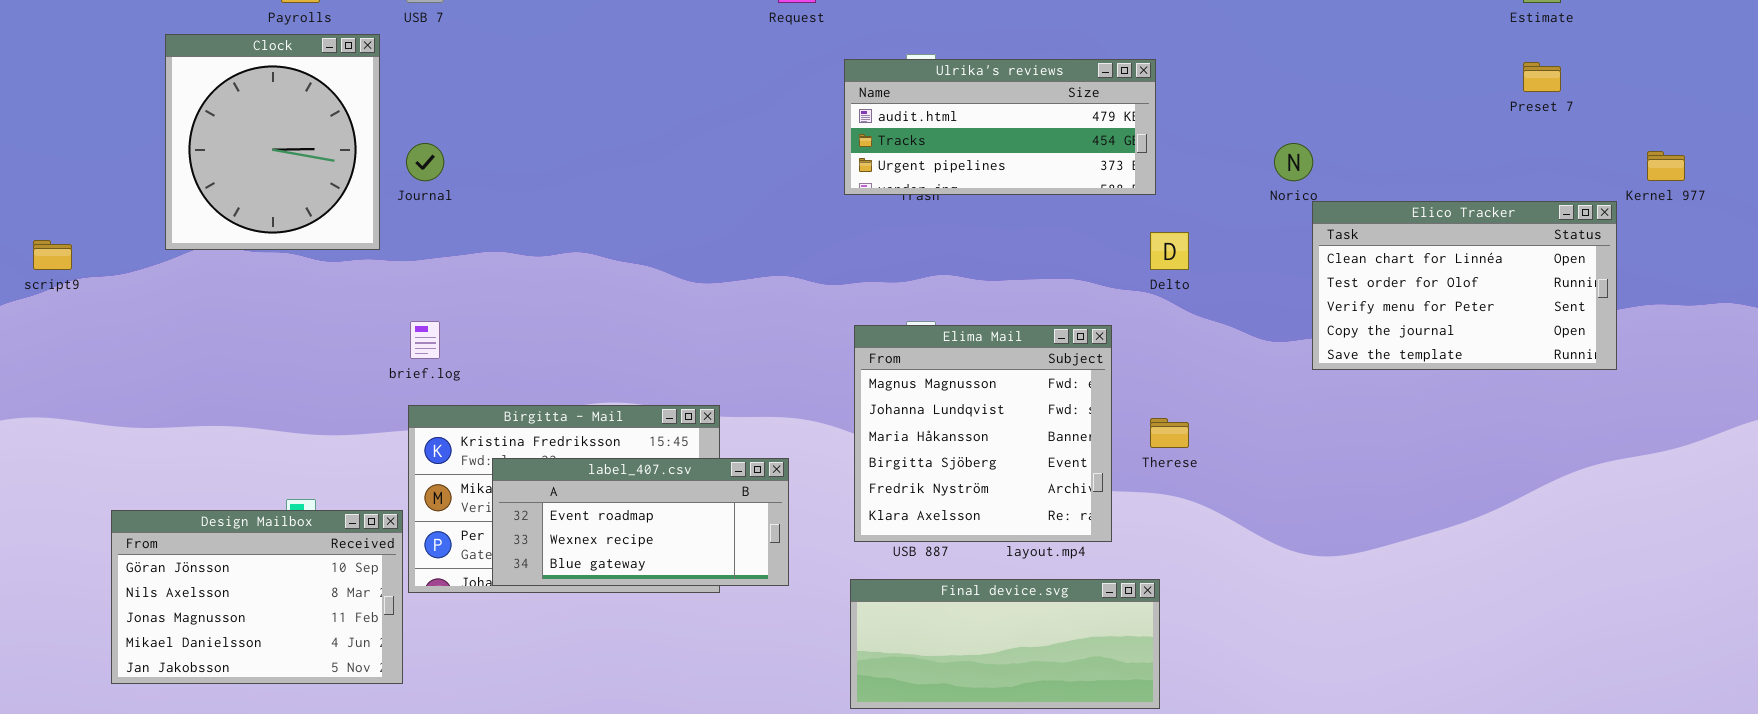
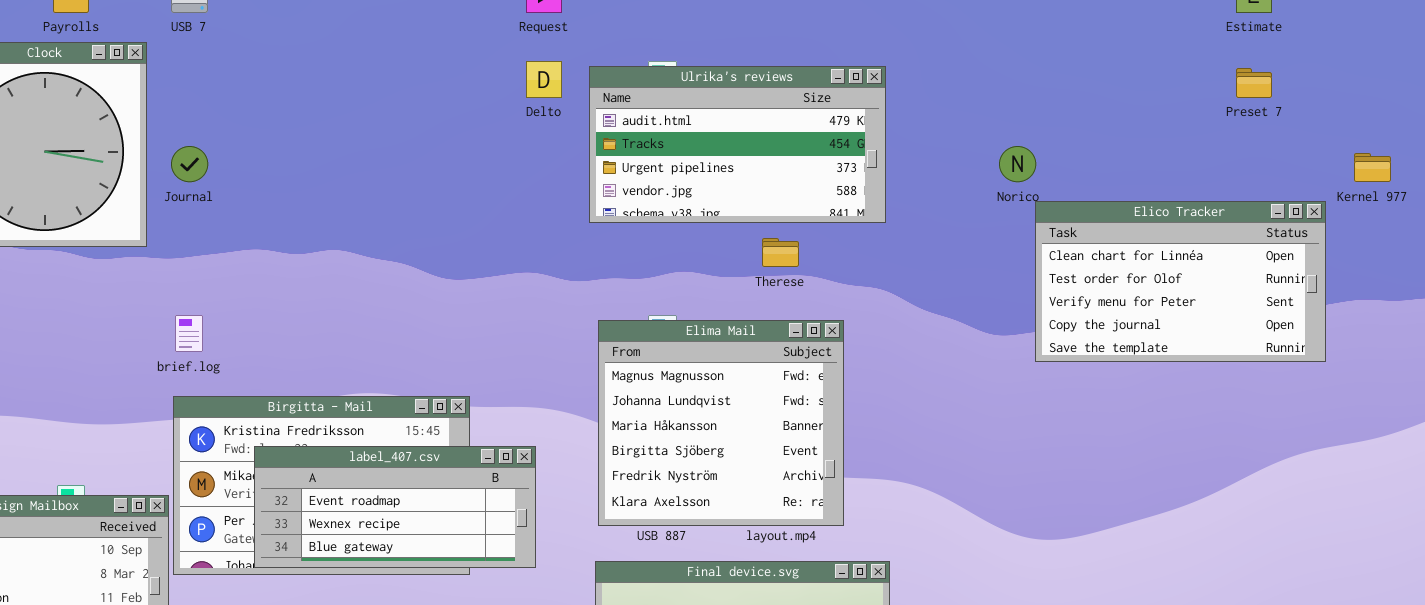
Ulrika's reviews: [844,59,1156,195] -> [589,66,886,223], resized
Delto: [1150,232,1189,270] -> [526,61,562,98], moved
Therese: [1150,418,1189,448] -> [762,238,799,267], moved

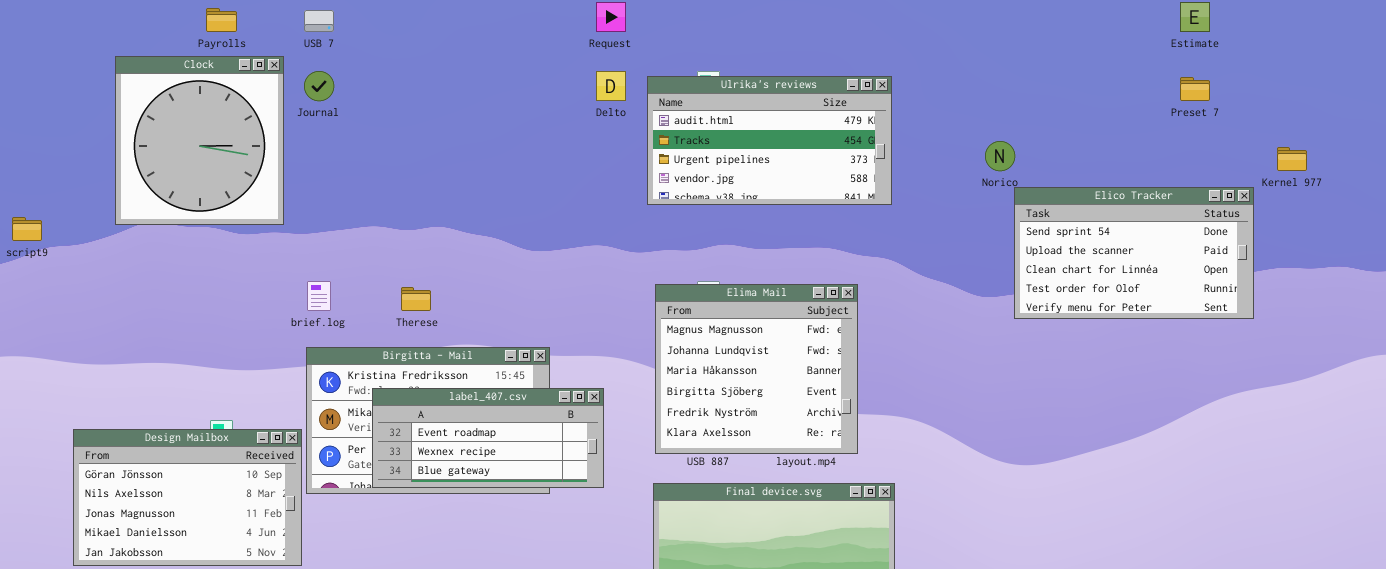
Journal: [171,146,208,182] -> [304,71,334,101], moved
Elico Tracker: [1035,201,1326,362] -> [1014,187,1254,319], scrolled up 2 rows
Therese: [762,238,799,267] -> [401,287,431,311], moved

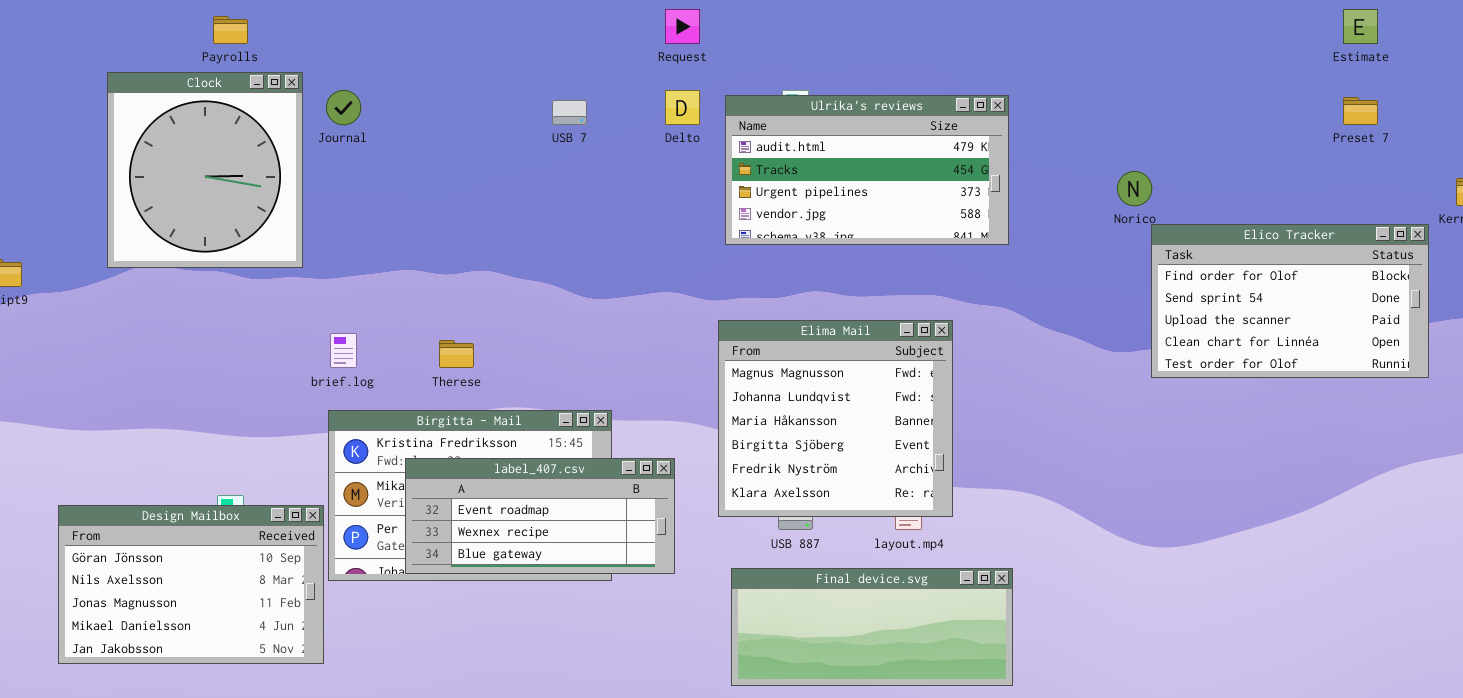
USB 7: [304,10,334,32] -> [552,100,587,125], moved
Elico Tracker: [1014,187,1254,319] -> [1151,224,1429,378], scrolled up 1 row
Elima Mail: [655,284,858,454] -> [718,320,953,517], moved

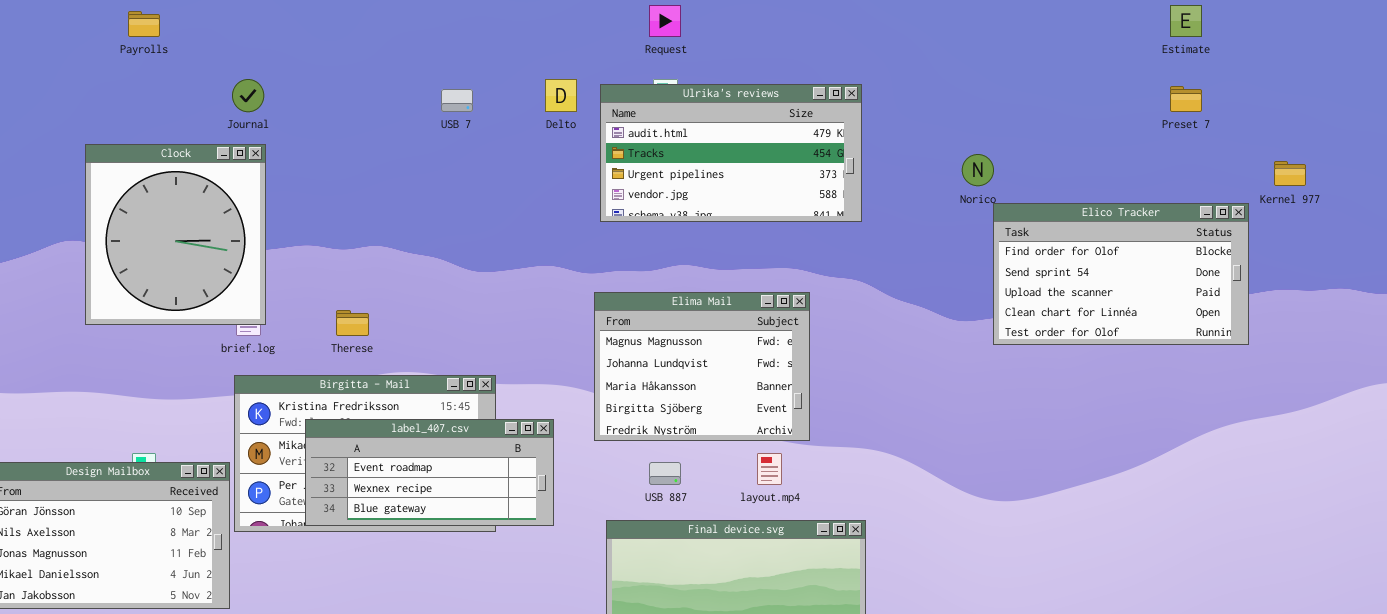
Request: [665,9,700,44] -> [649,5,681,37], moved
Clock: [107,72,303,268] -> [85,144,266,325], moved
Elima Mail: [718,320,953,517] -> [594,292,810,441], resized

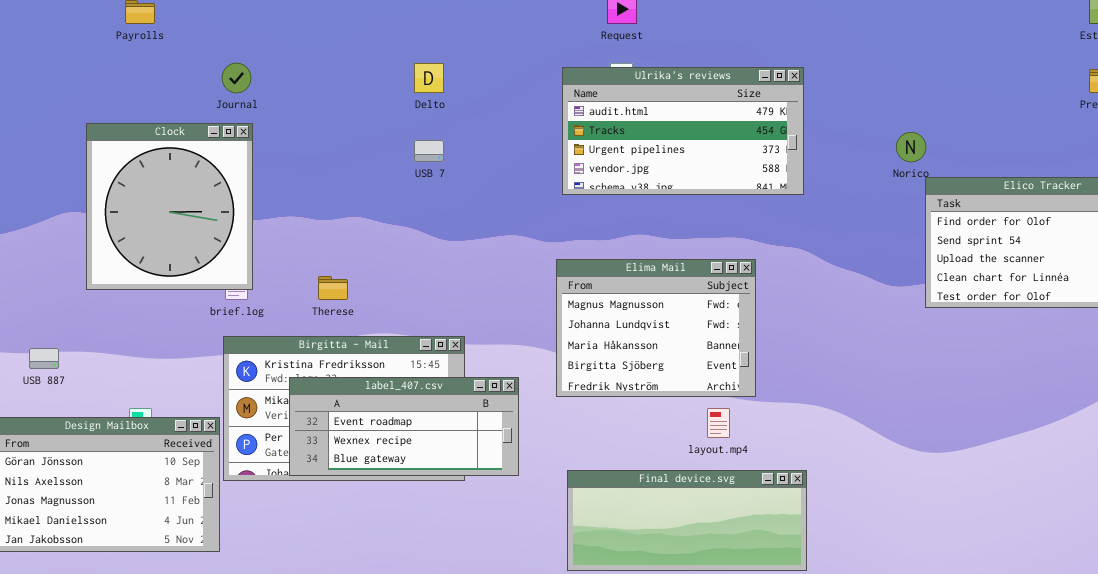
Delto: [545,79,577,112] -> [414,63,444,93], moved
USB 7: [441,89,473,112] -> [414,140,444,162], moved
USB 887: [649,462,681,485] -> [29,348,59,369], moved

